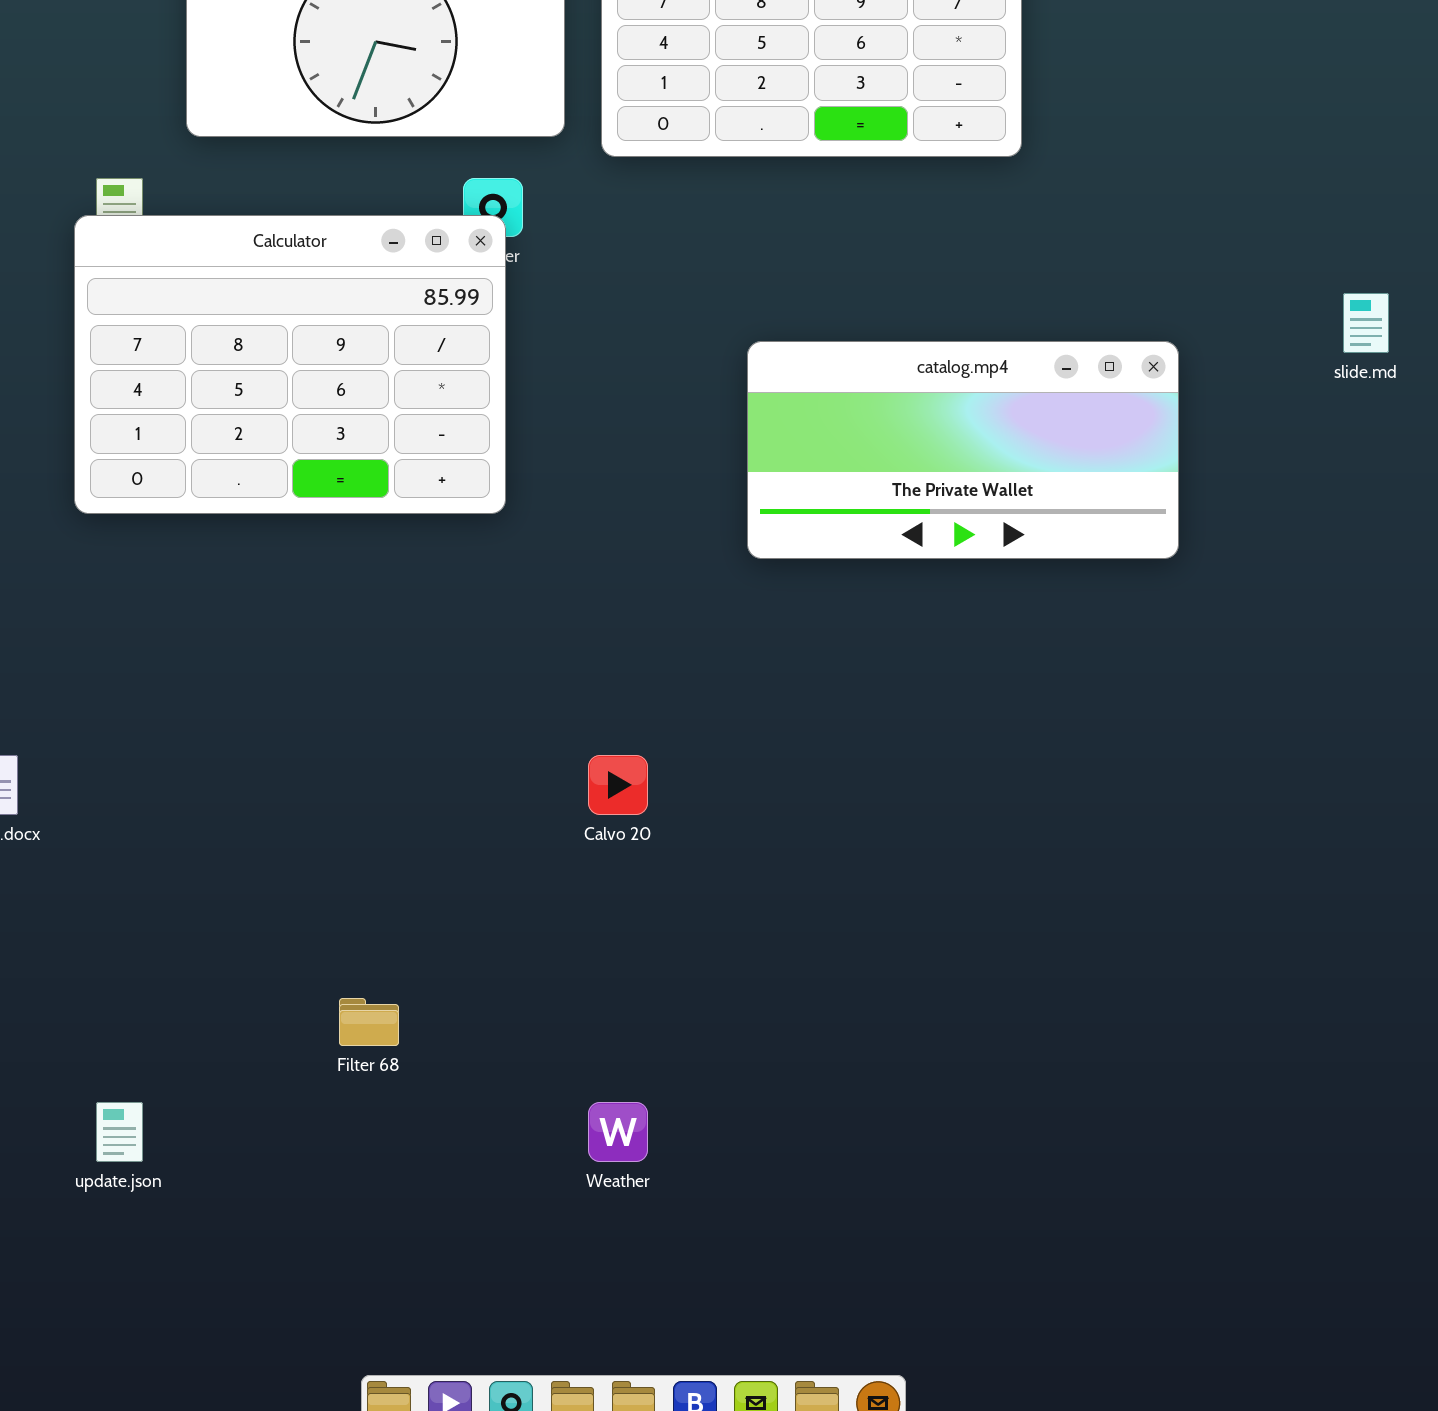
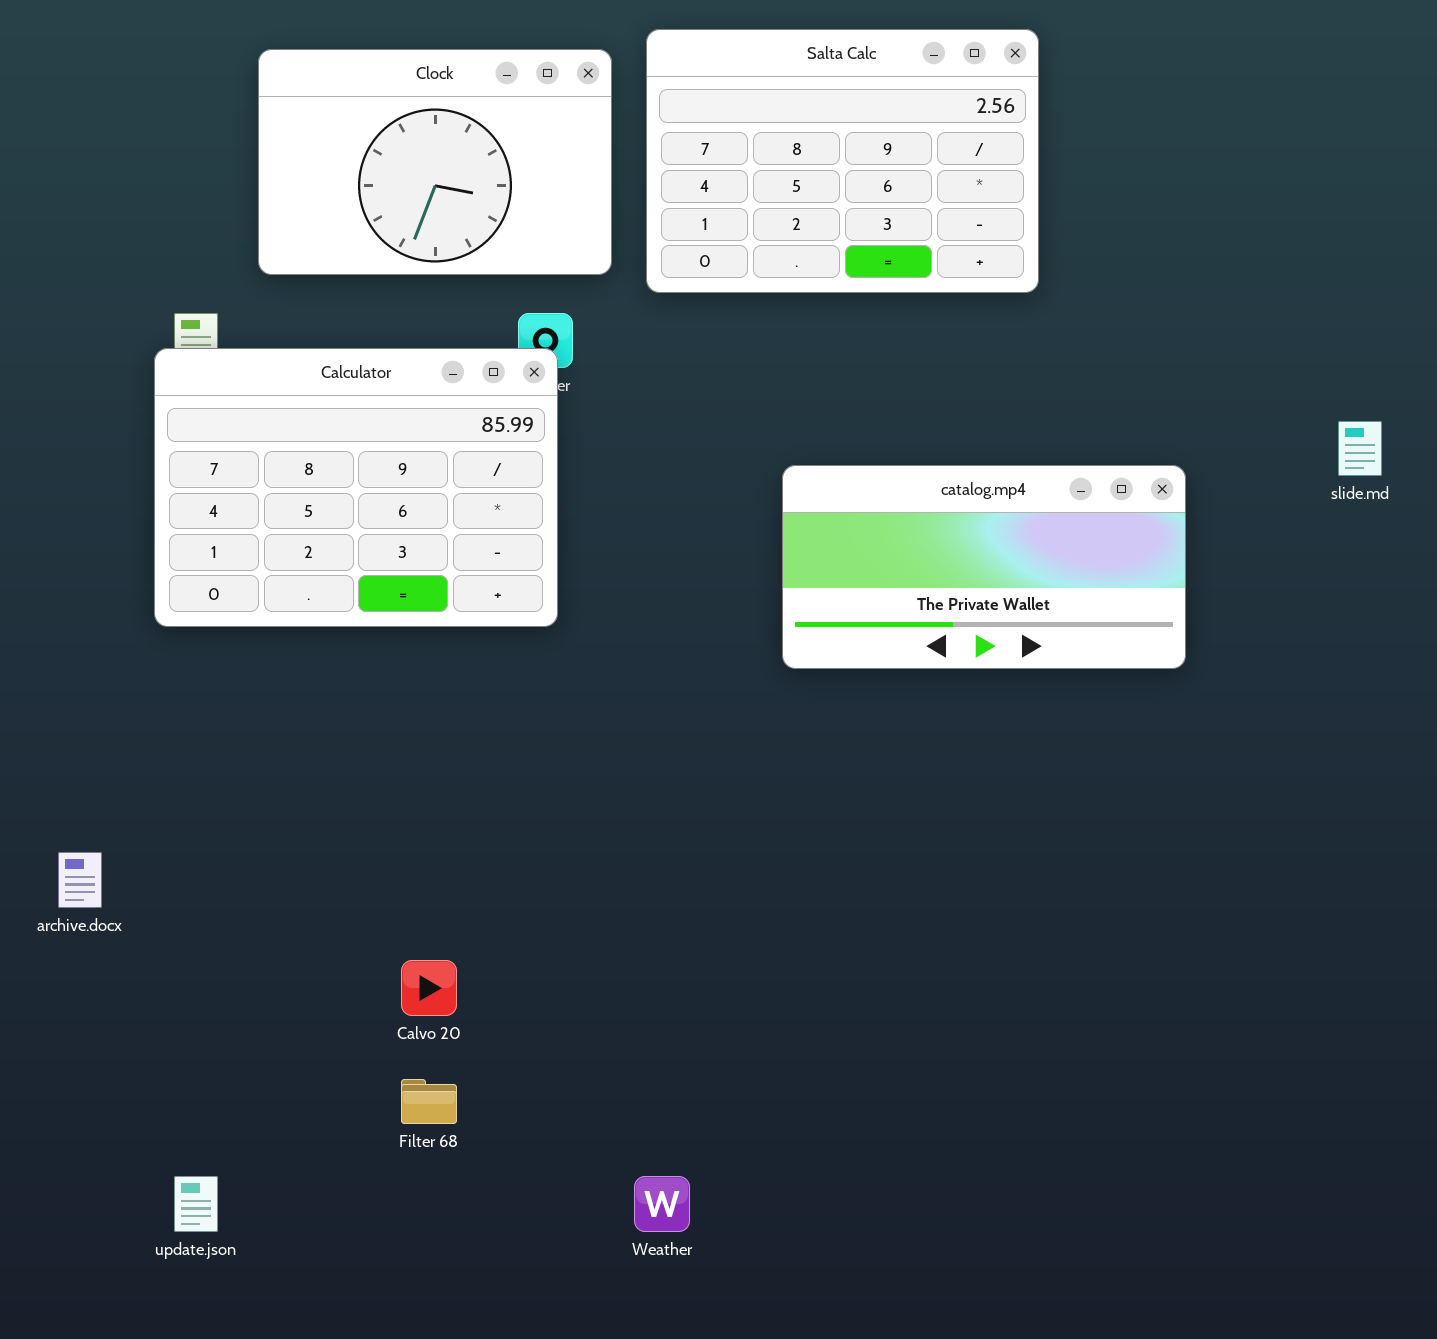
Calvo 20: [588,755,648,815] -> [401,960,457,1016], moved

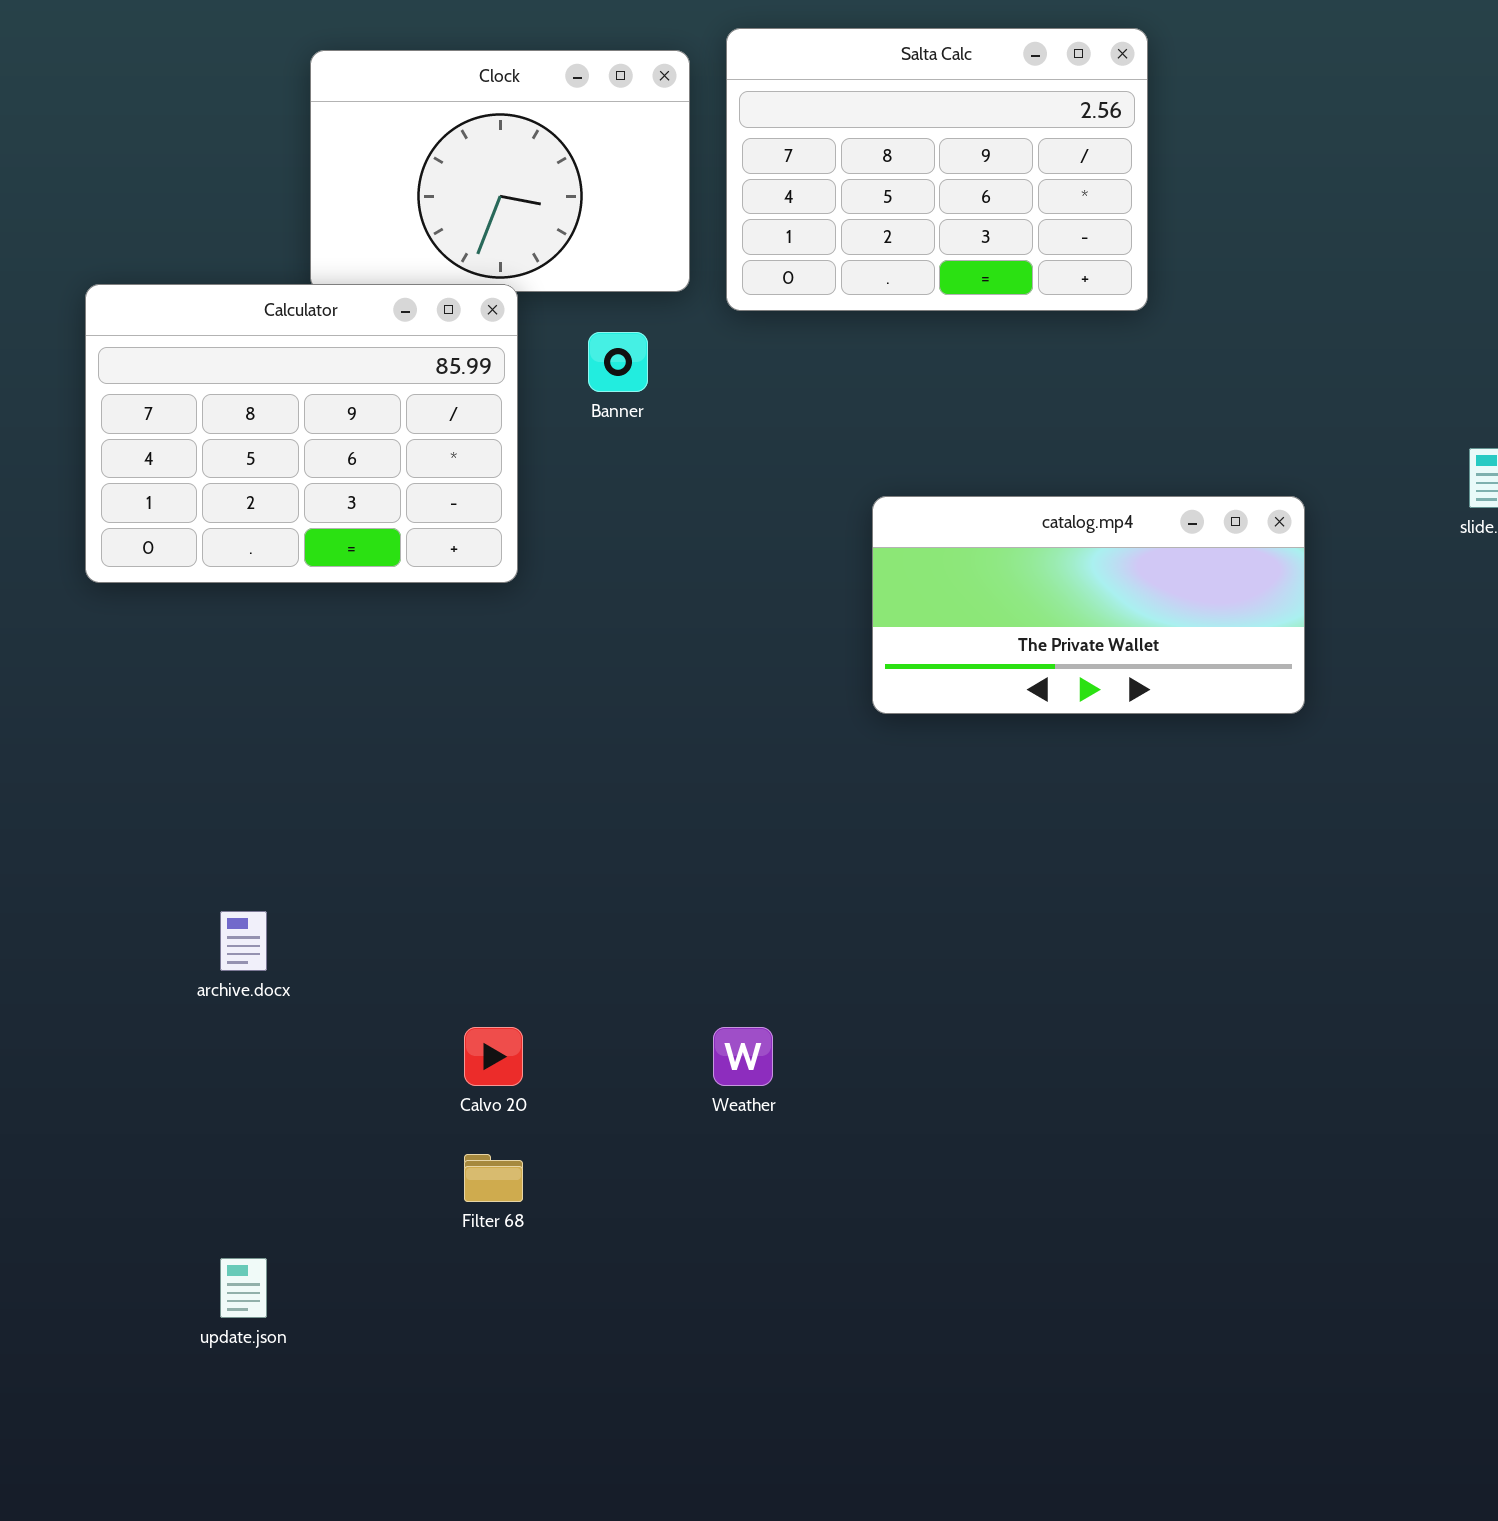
Calculator: [154,348,558,627] -> [85,284,518,583], moved
archive.docx: [58,852,102,908] -> [220,911,267,971], moved
Weather: [634,1176,690,1232] -> [713,1027,773,1086], moved

